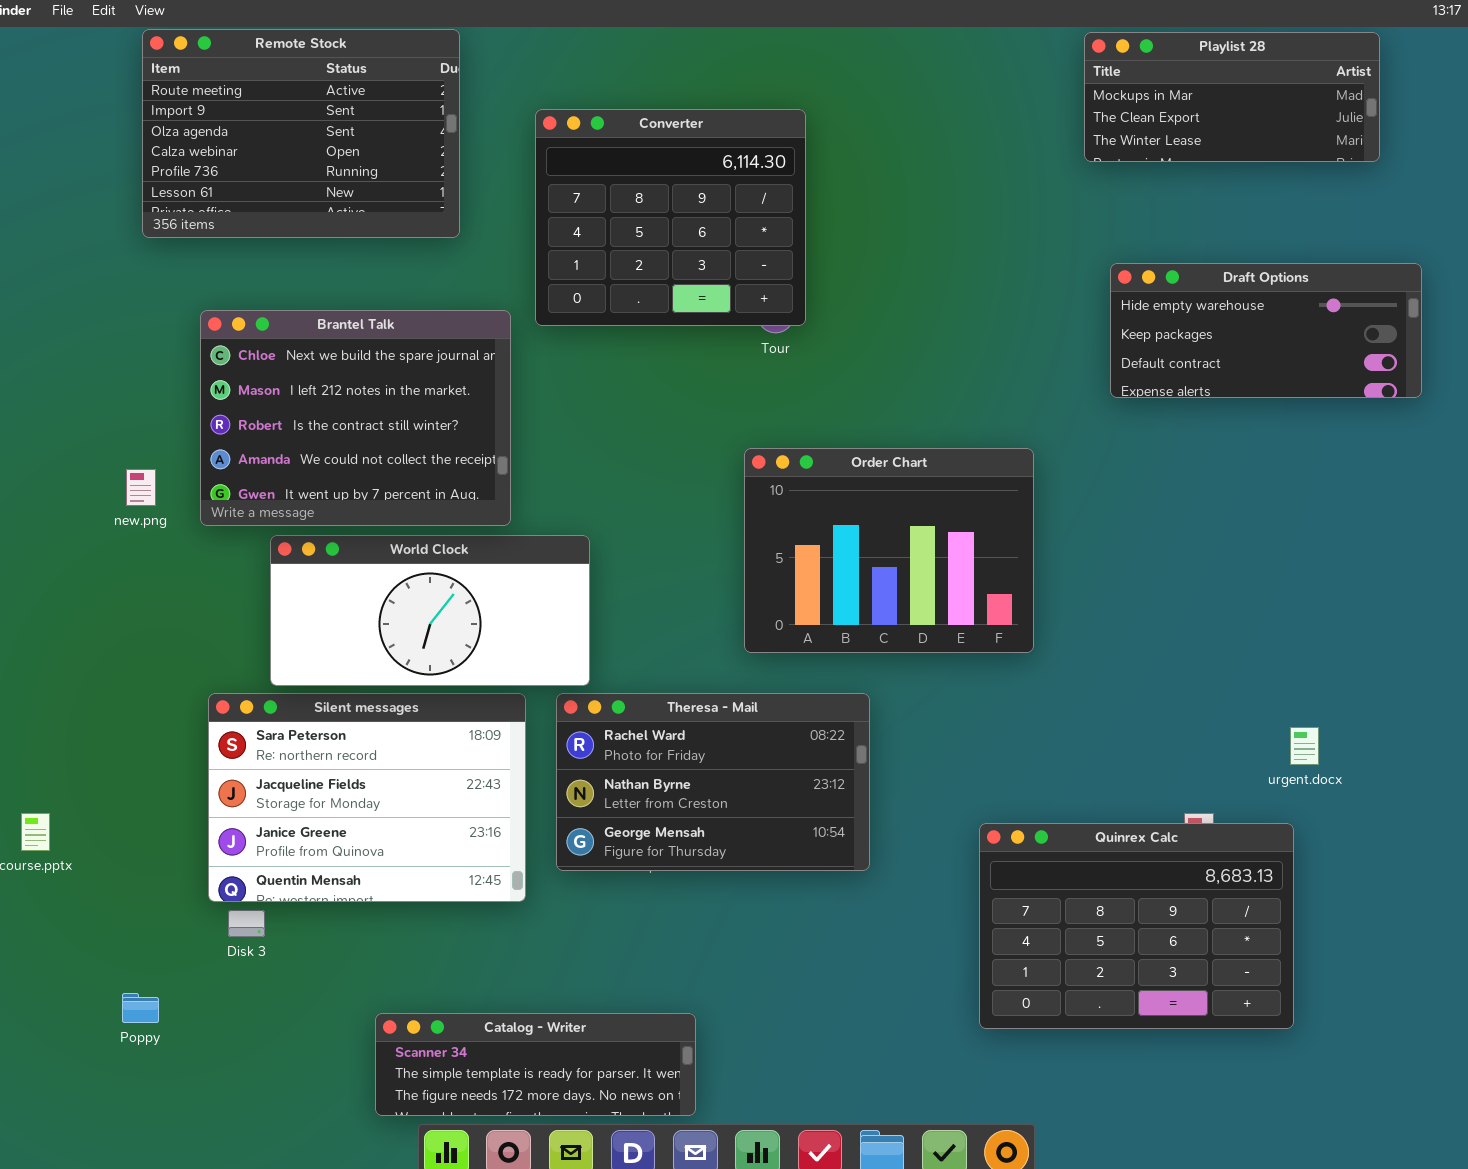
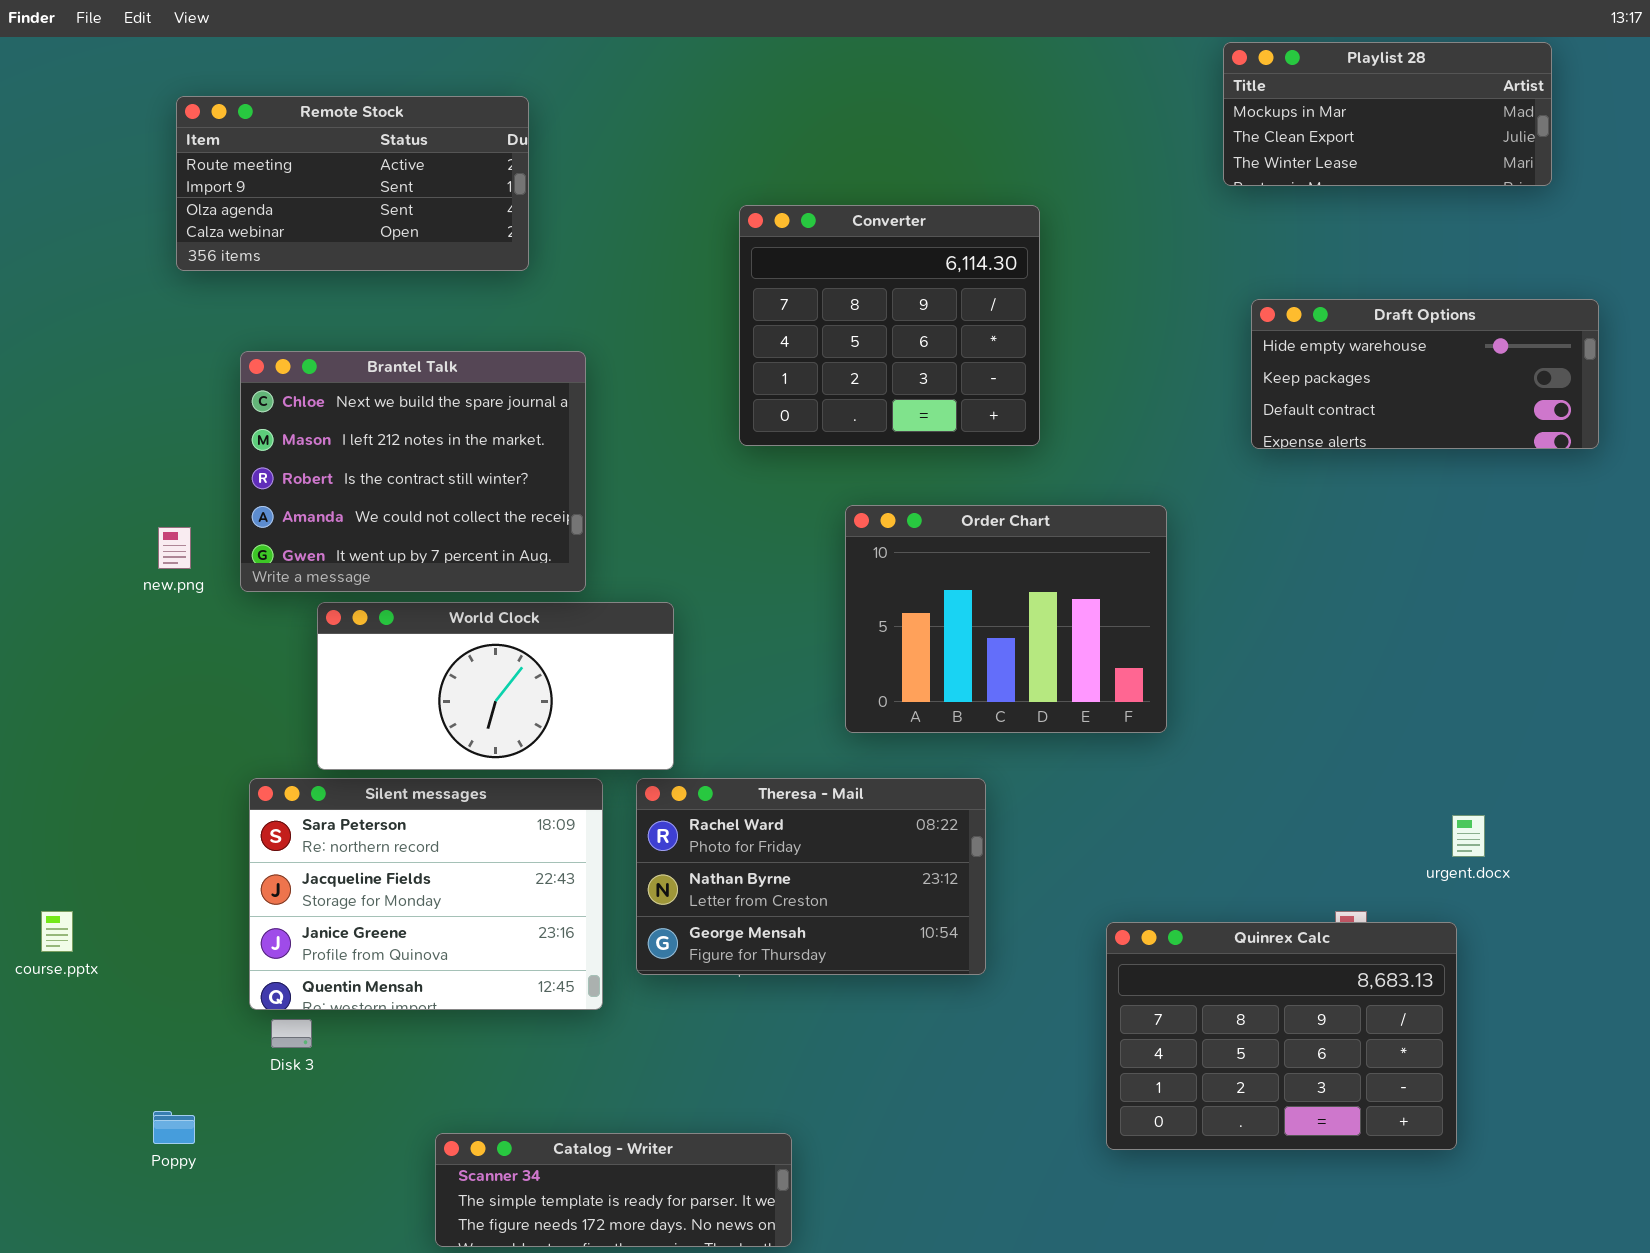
Remote Stock: [142,29,460,238] -> [176,96,529,271], resized
Converter: [535,109,806,326] -> [739,205,1040,446], moved

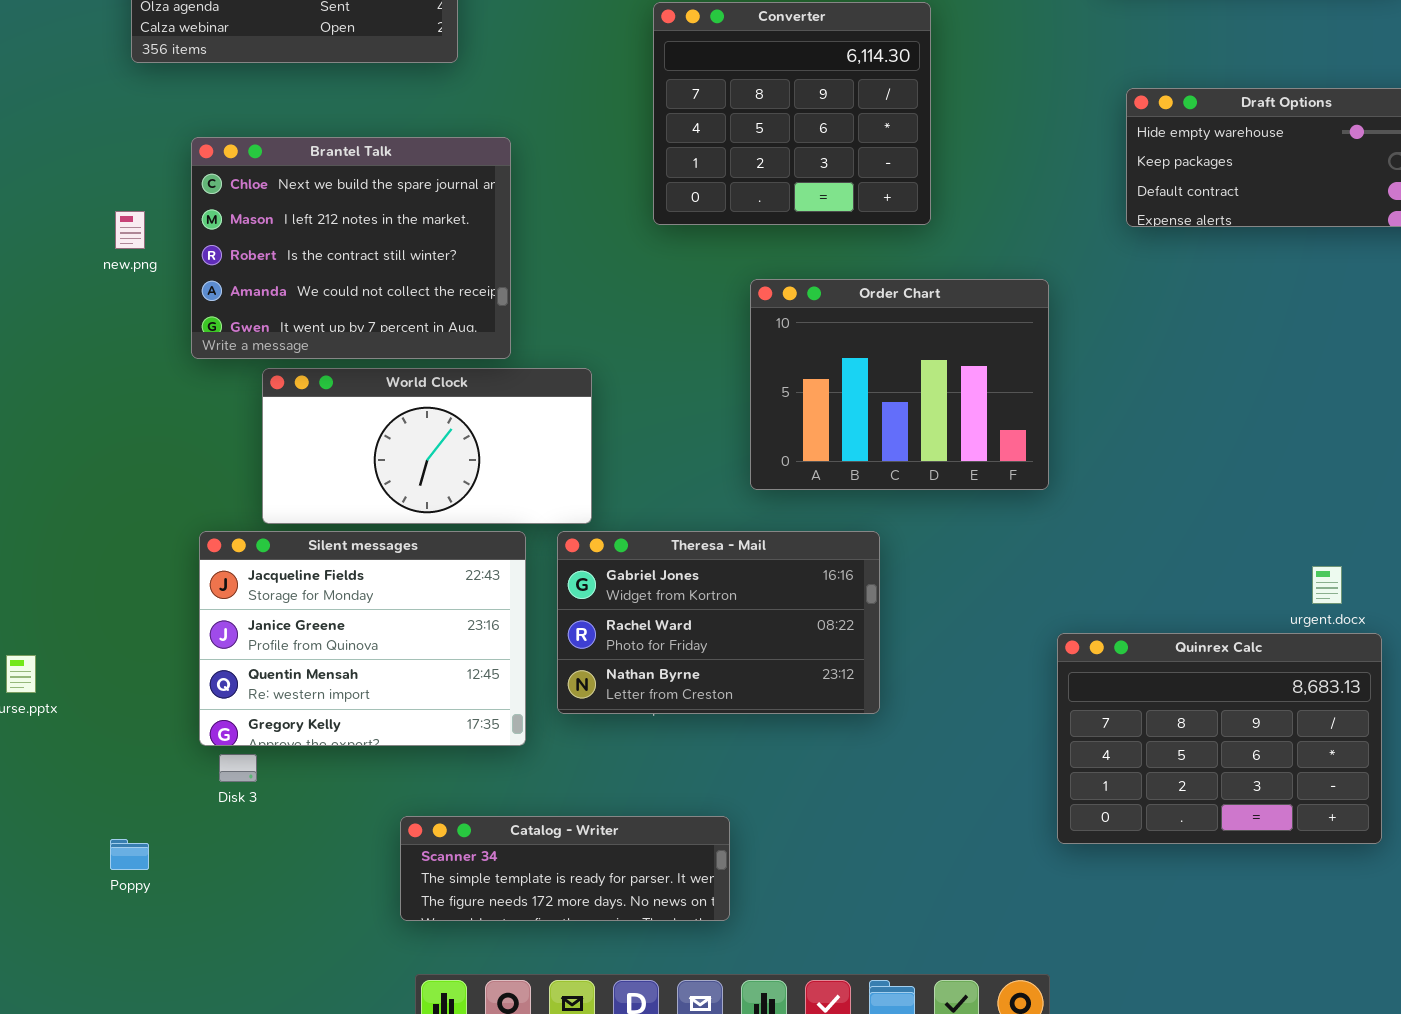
new.png: [158,527,191,569] -> [115,211,145,249], moved
Silent messages: [249,778,603,1010] -> [199,531,526,746], scrolled down 1 row
Theresa - Mail: [636,778,986,975] -> [557,531,880,714], scrolled up 1 row
Quinrex Calc: [1106,922,1457,1150] -> [1057,633,1382,844], moved
Catalog - Writer: [435,1133,792,1247] -> [400,816,730,921], moved

